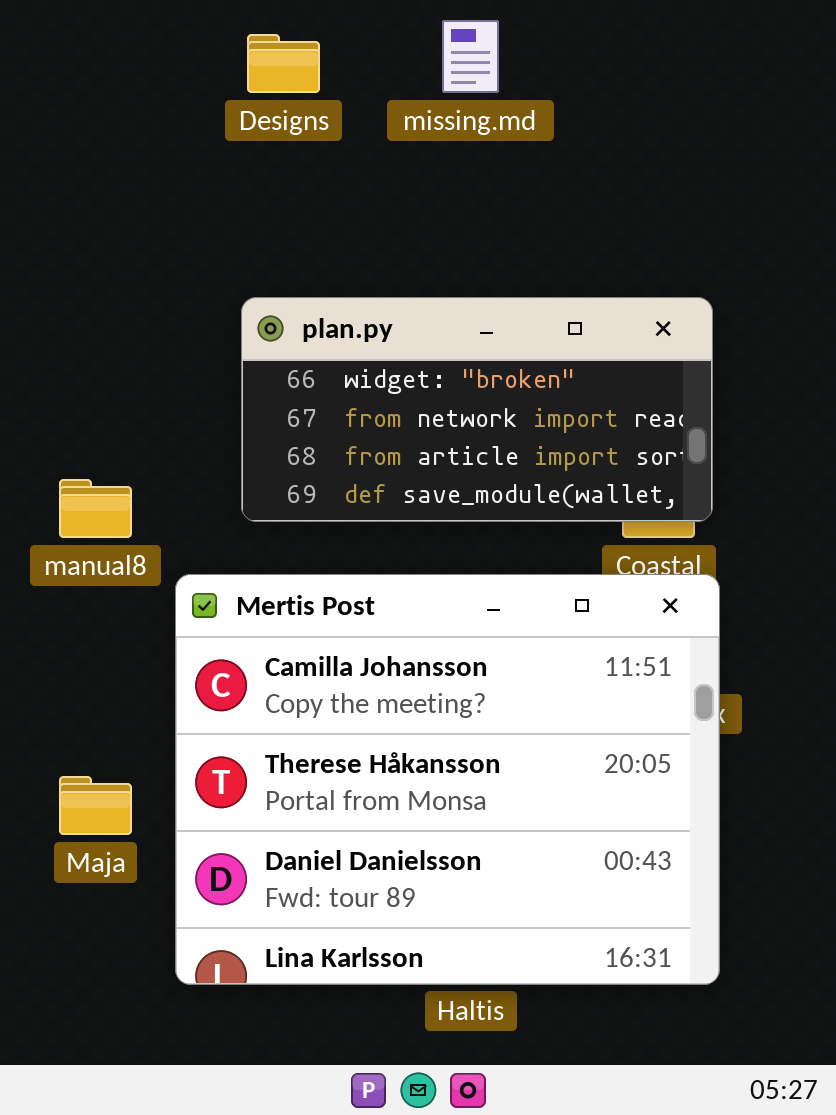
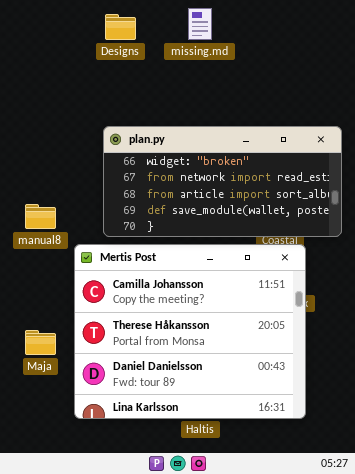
plan.py: [241,297,713,522] -> [103,126,342,237], resized

